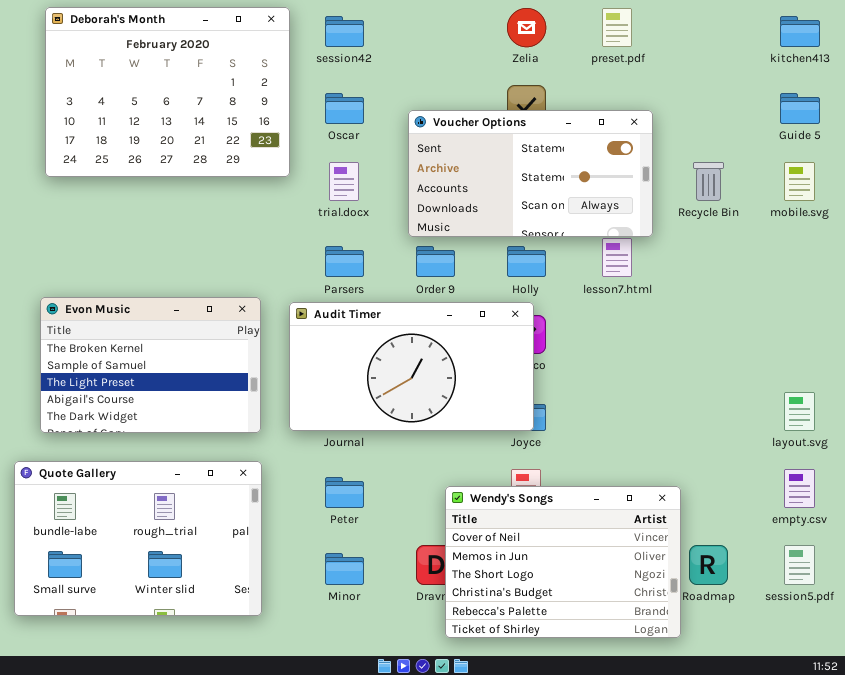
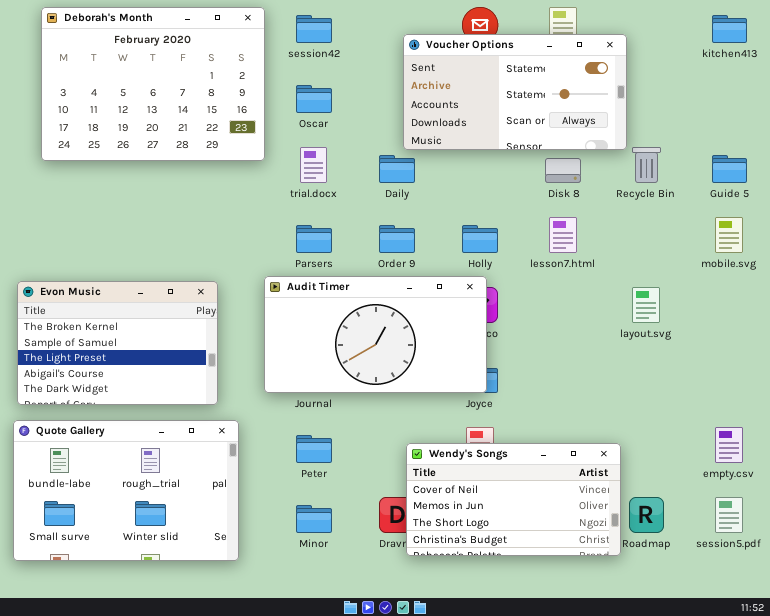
Guide 5: [780,93,820,124] -> [712,155,747,183], moved
Voucher Options: [408,110,653,237] -> [403,34,627,150], moved
mobile.svg: [784,162,815,201] -> [715,217,743,253], moved
Evon Music: [40,297,261,433] -> [17,281,218,405], moved
layout.svg: [784,392,815,431] -> [632,287,660,323], moved
Wendy's Songs: [445,486,681,638] -> [406,443,621,556], resized

